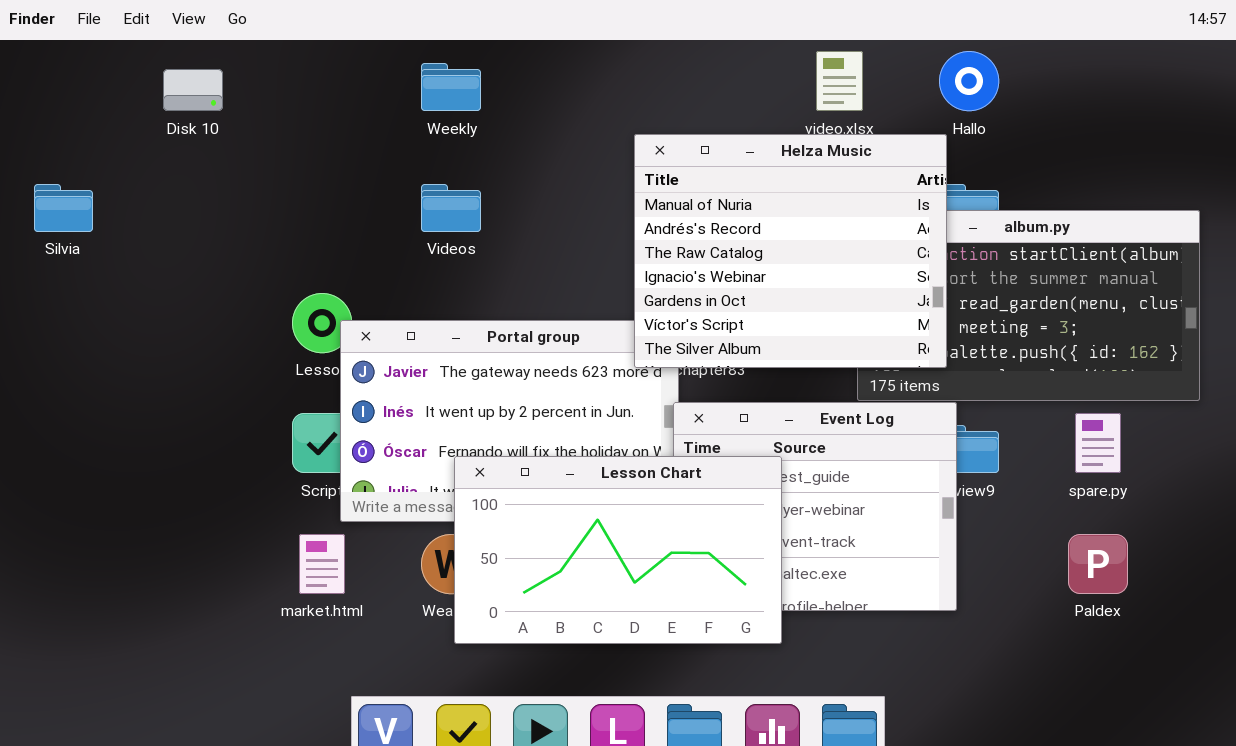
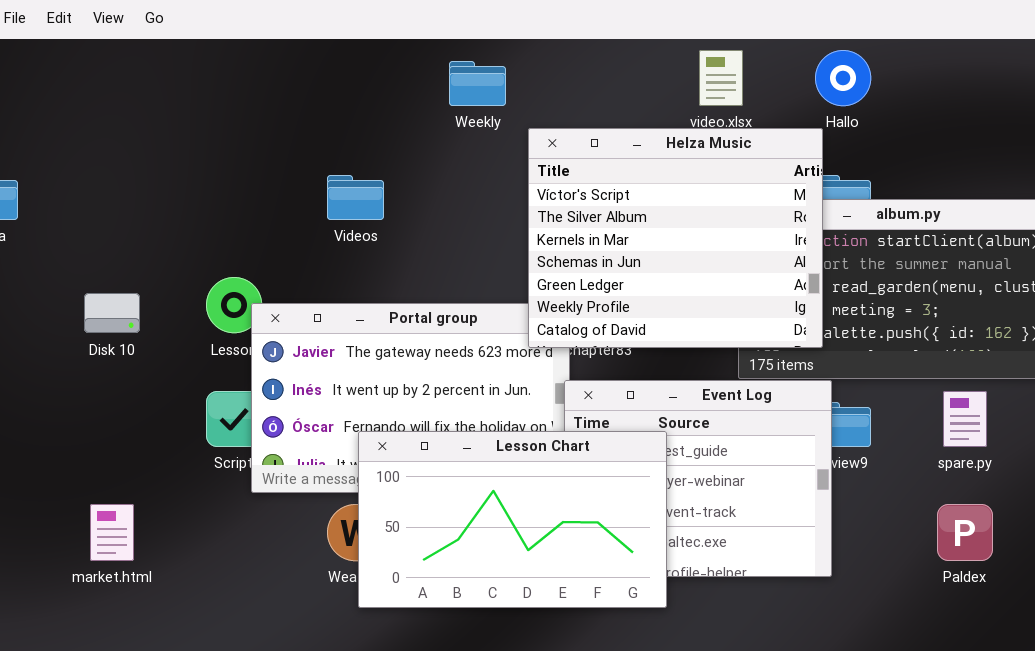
Weekly: [421,63,481,111] -> [449,61,506,106], moved
Disk 10: [163,69,223,111] -> [84,293,140,333], moved
Helza Music: [634,134,947,368] -> [528,128,823,348], scrolled down 5 rows
market.html: [299,534,345,594] -> [90,504,134,561], moved

